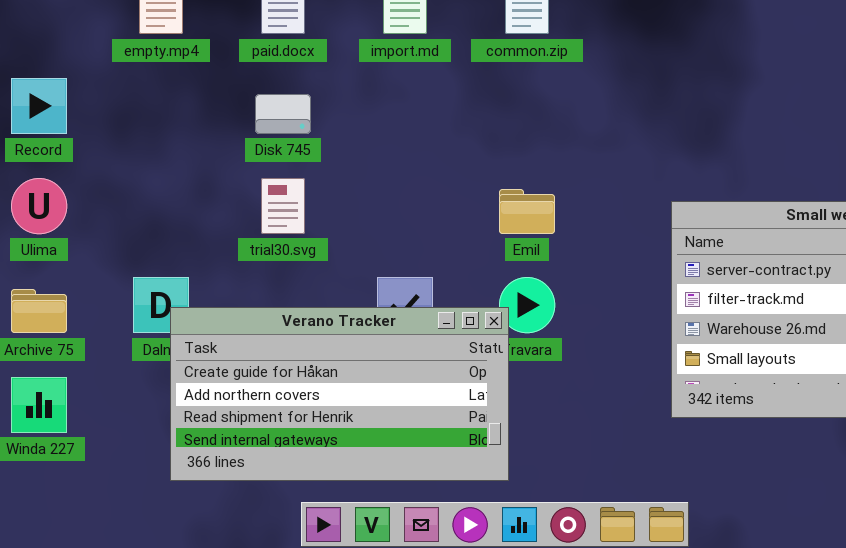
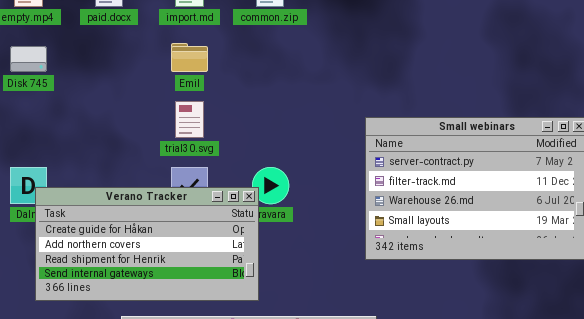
Disk 745: [255,94,311,134] -> [10,46,47,72], moved
trial30.svg: [261,178,305,234] -> [175,101,204,138], moved
Emil: [499,189,555,234] -> [171,43,208,72], moved

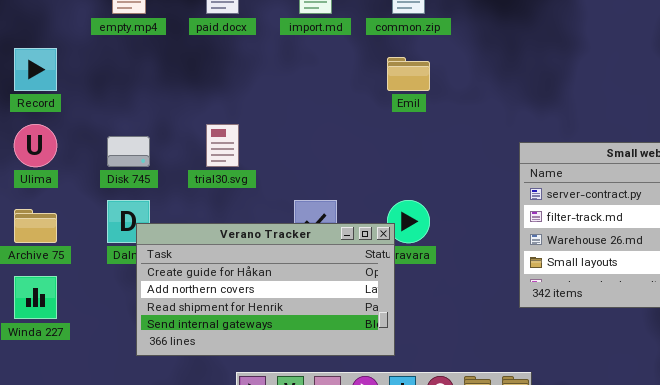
Emil: [171,43,208,72] -> [387,57,430,91], moved
Disk 745: [10,46,47,72] -> [107,136,150,167], moved
trial30.svg: [175,101,204,138] -> [206,124,239,167], moved

